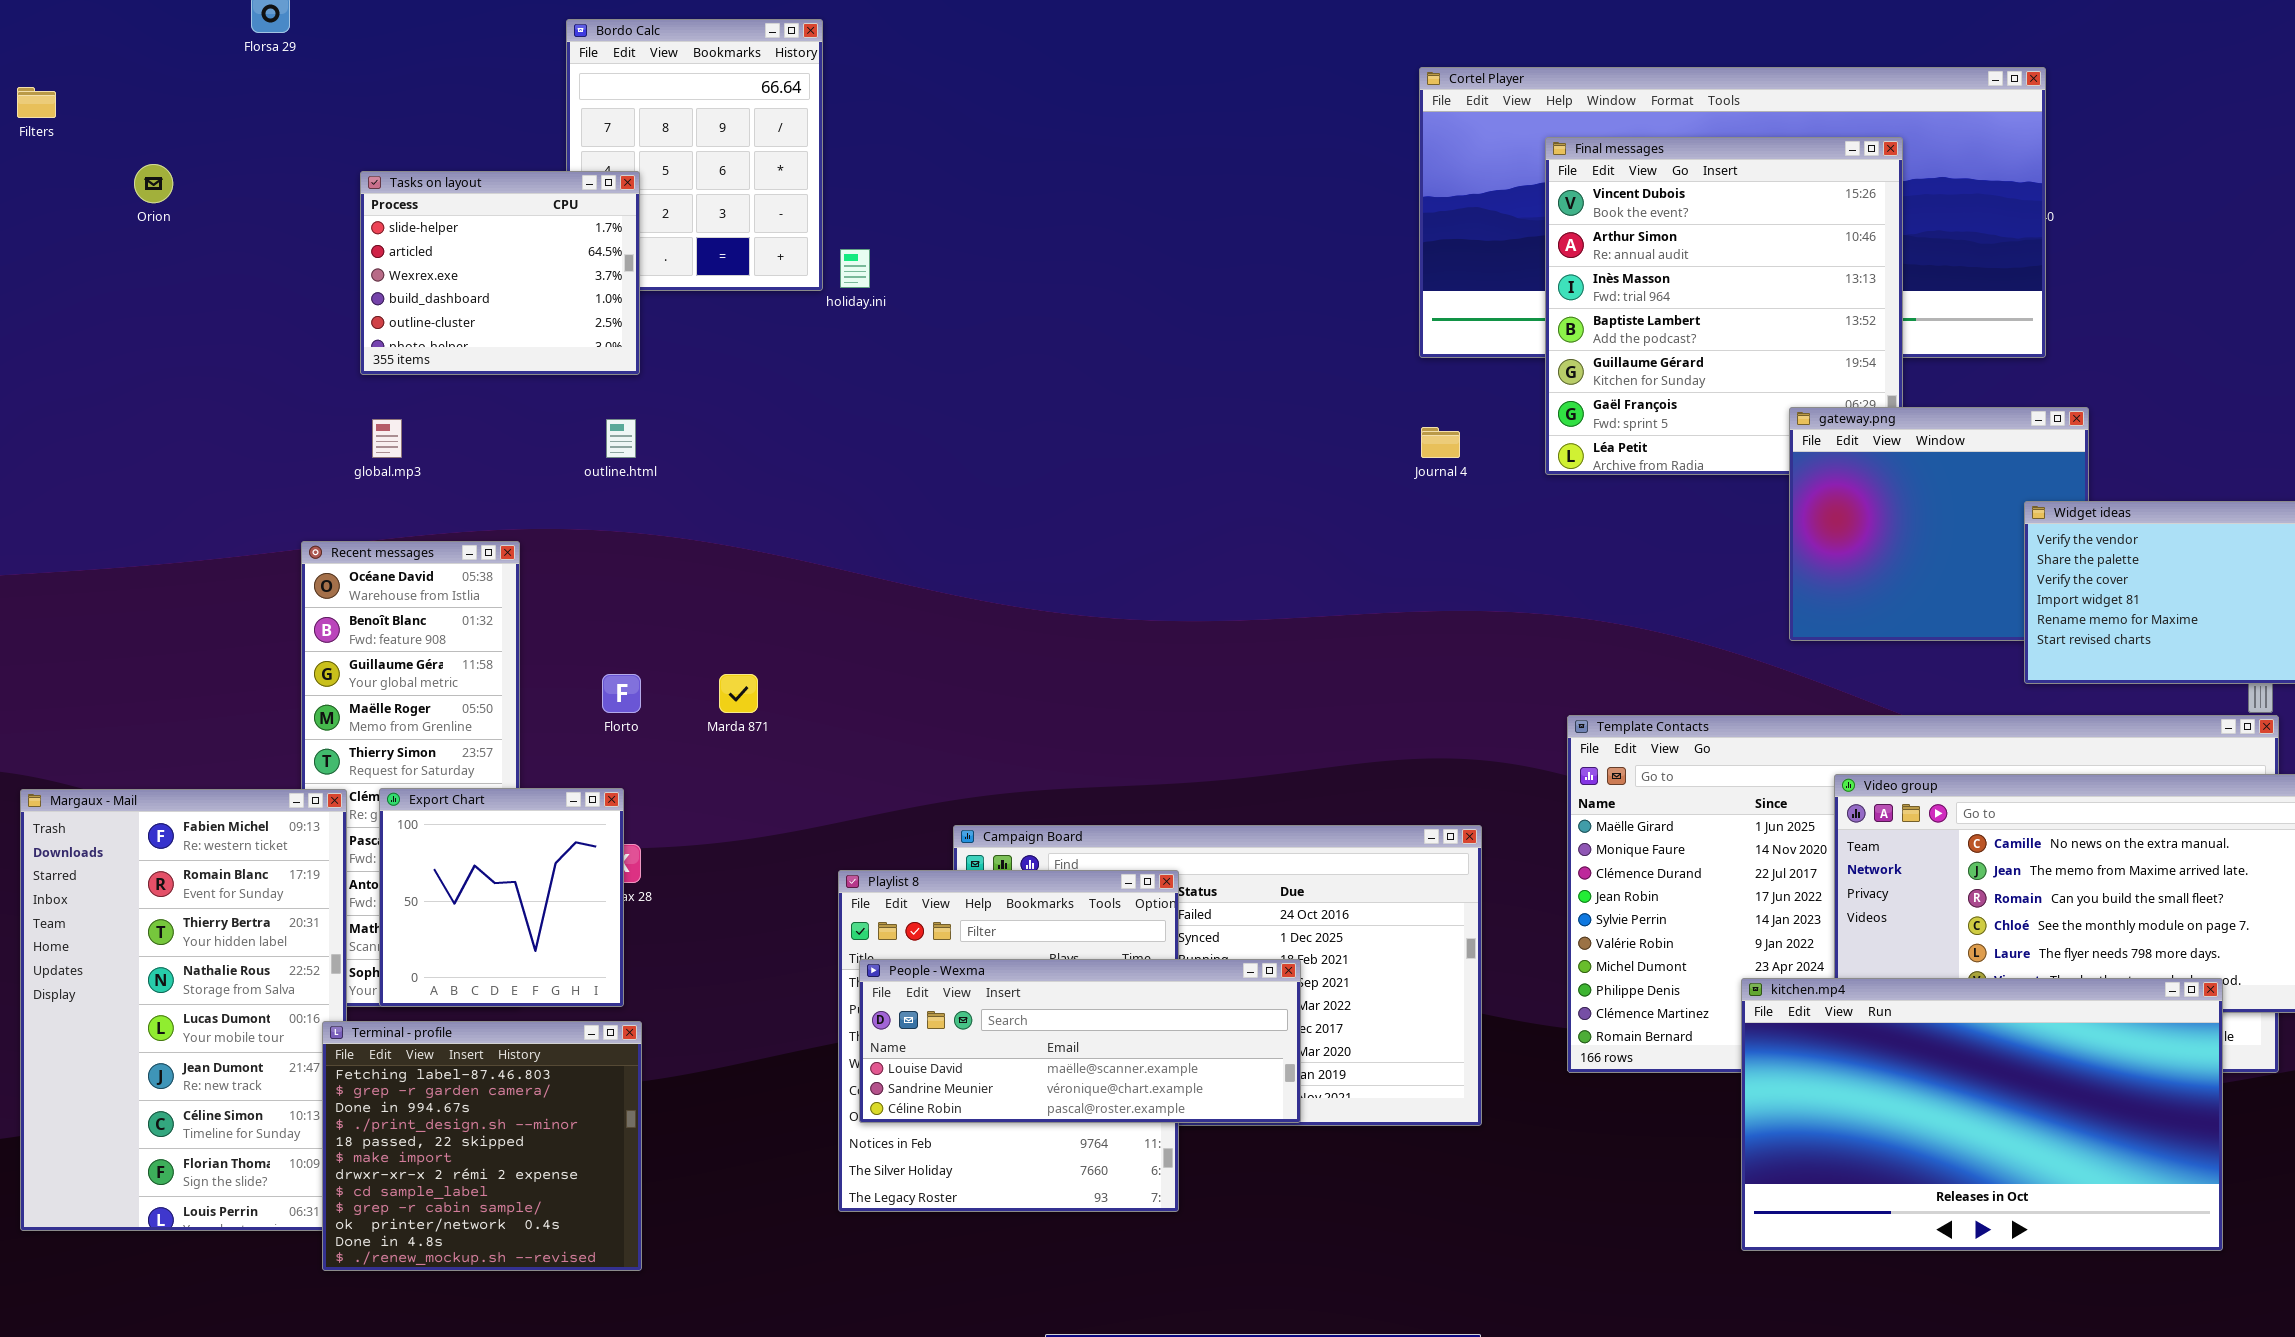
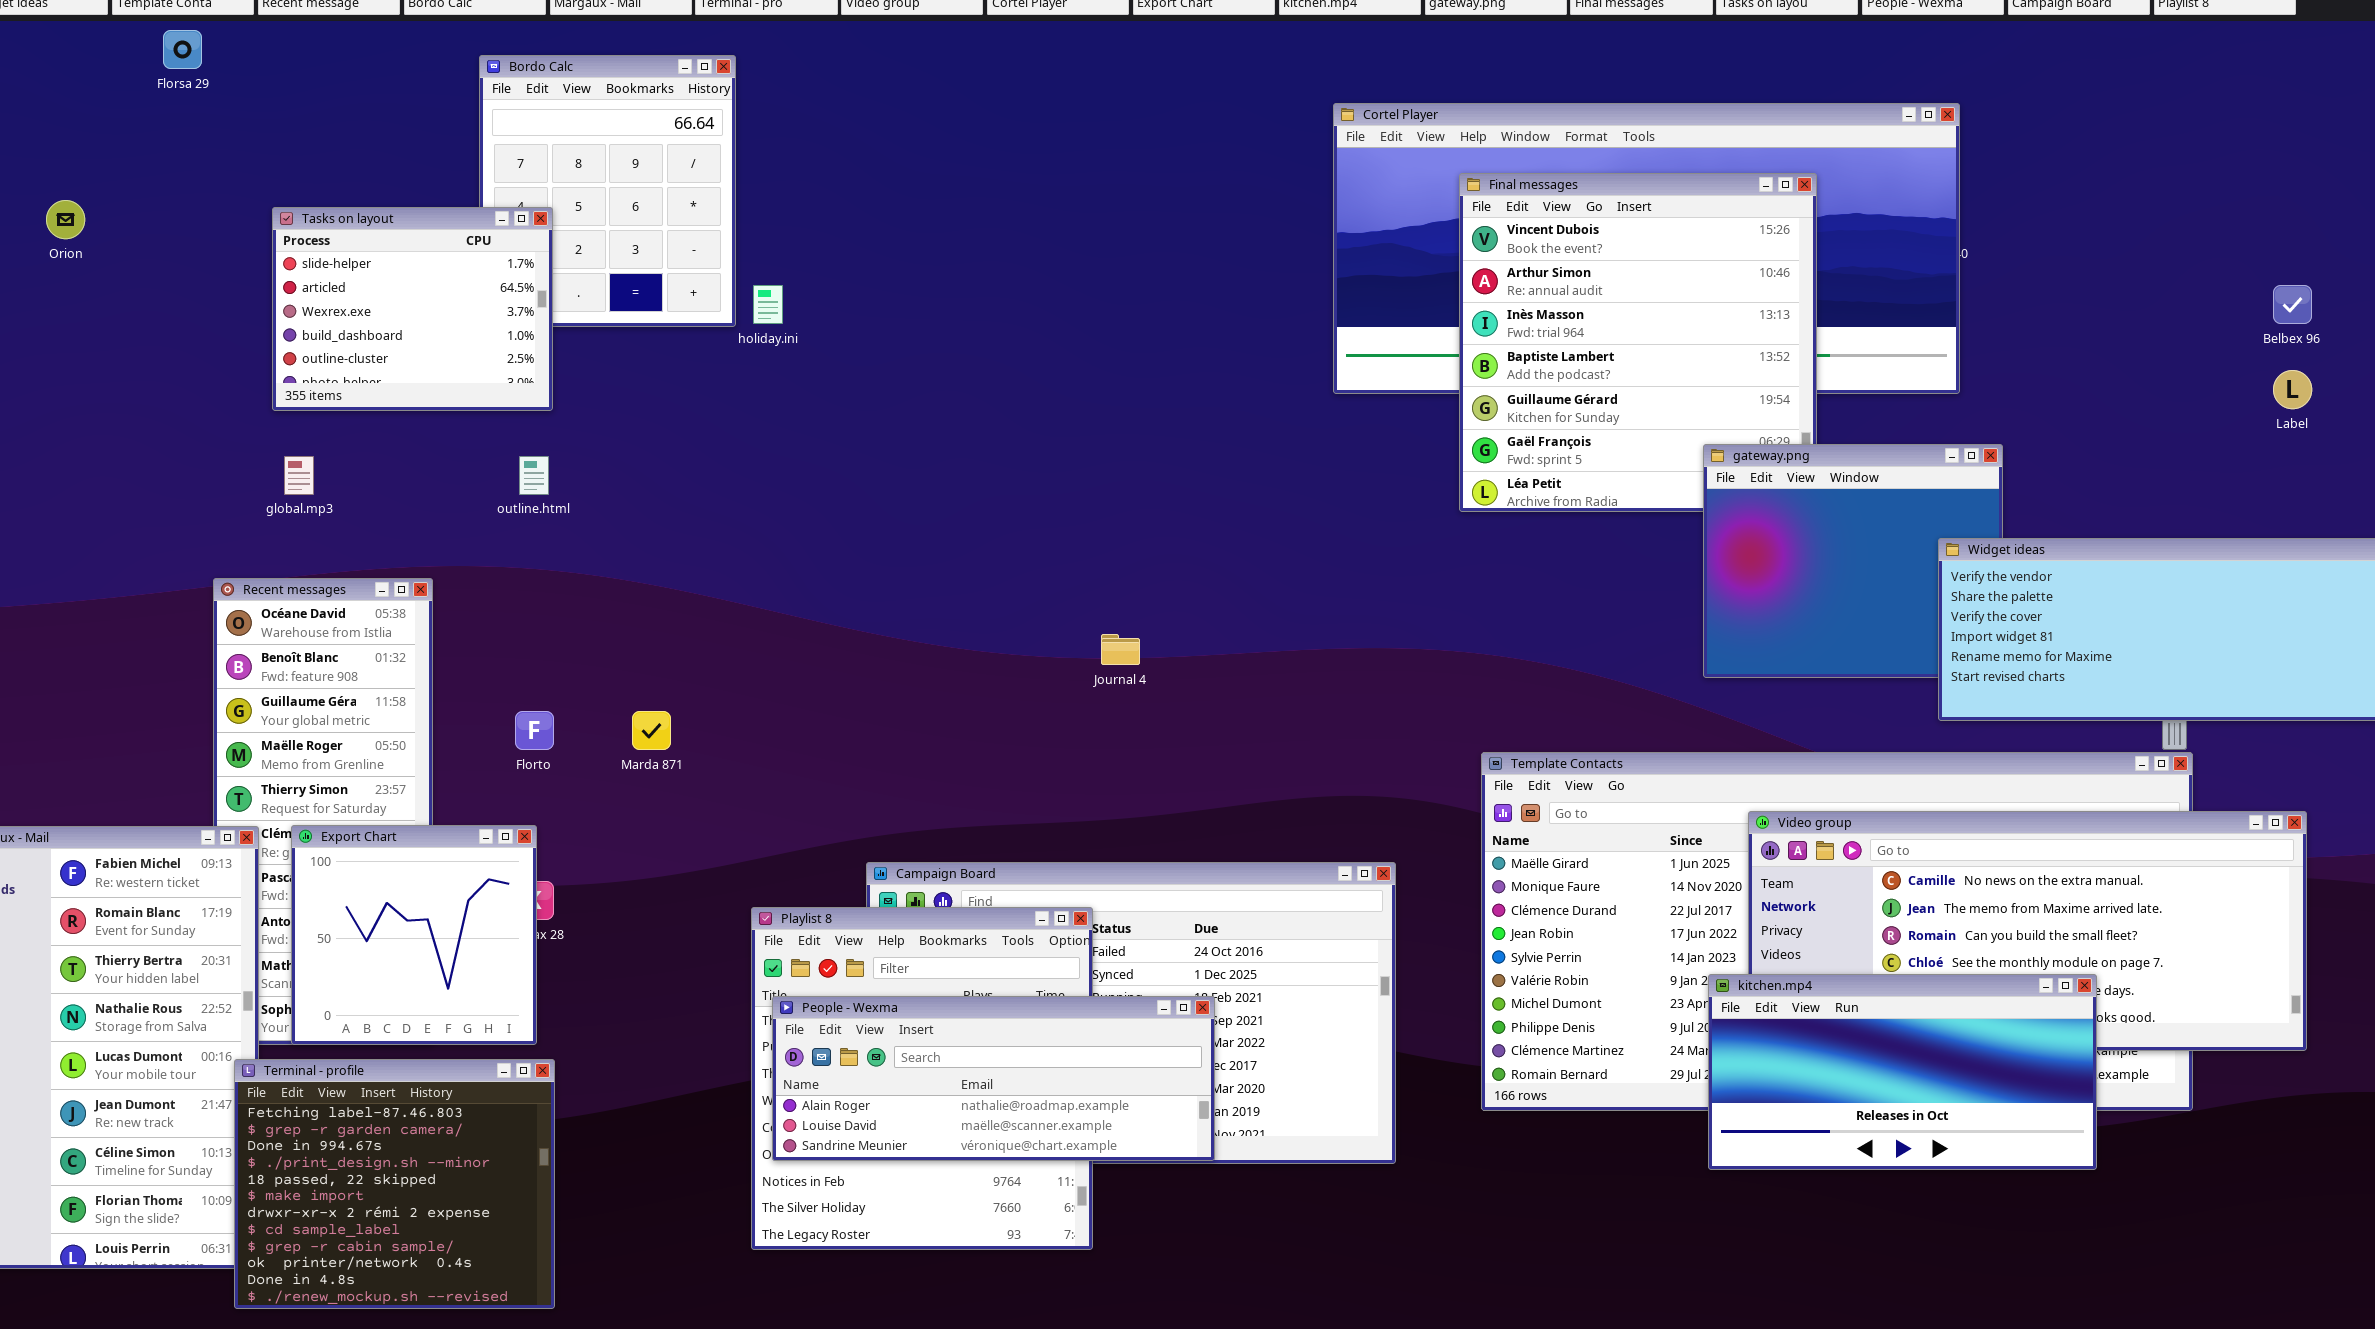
Journal 4: [1421,427,1460,458] -> [1101,634,1140,665], moved
People - Wexma: [859,959,1301,1123] -> [772,996,1215,1161], scrolled up 1 row
kitchen.mp4: [1741,978,2223,1251] -> [1708,974,2097,1170], moved, resized

